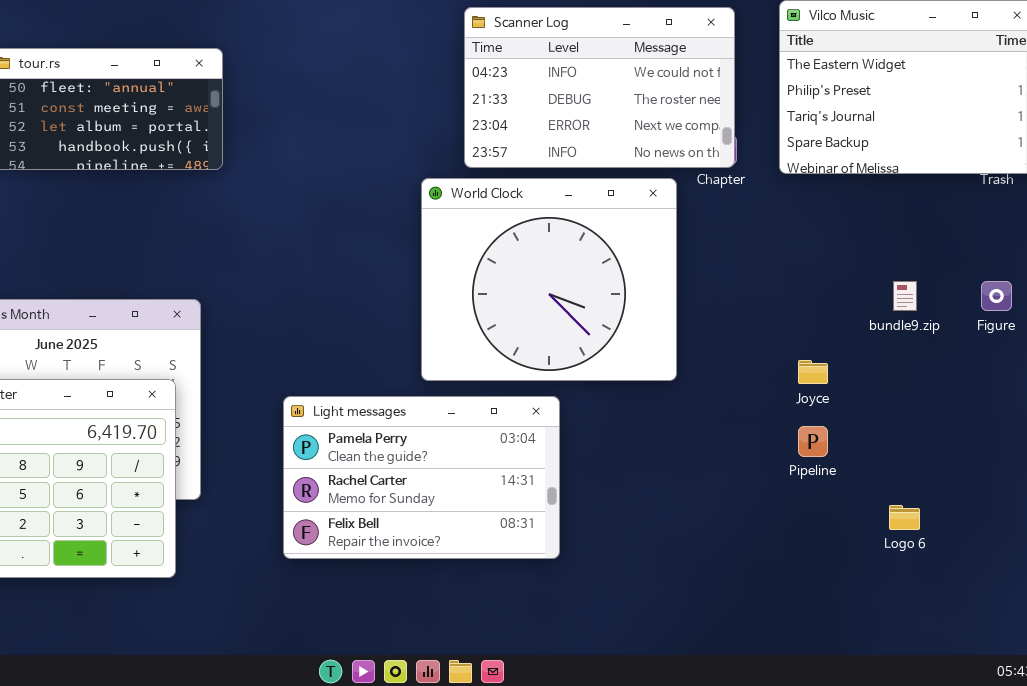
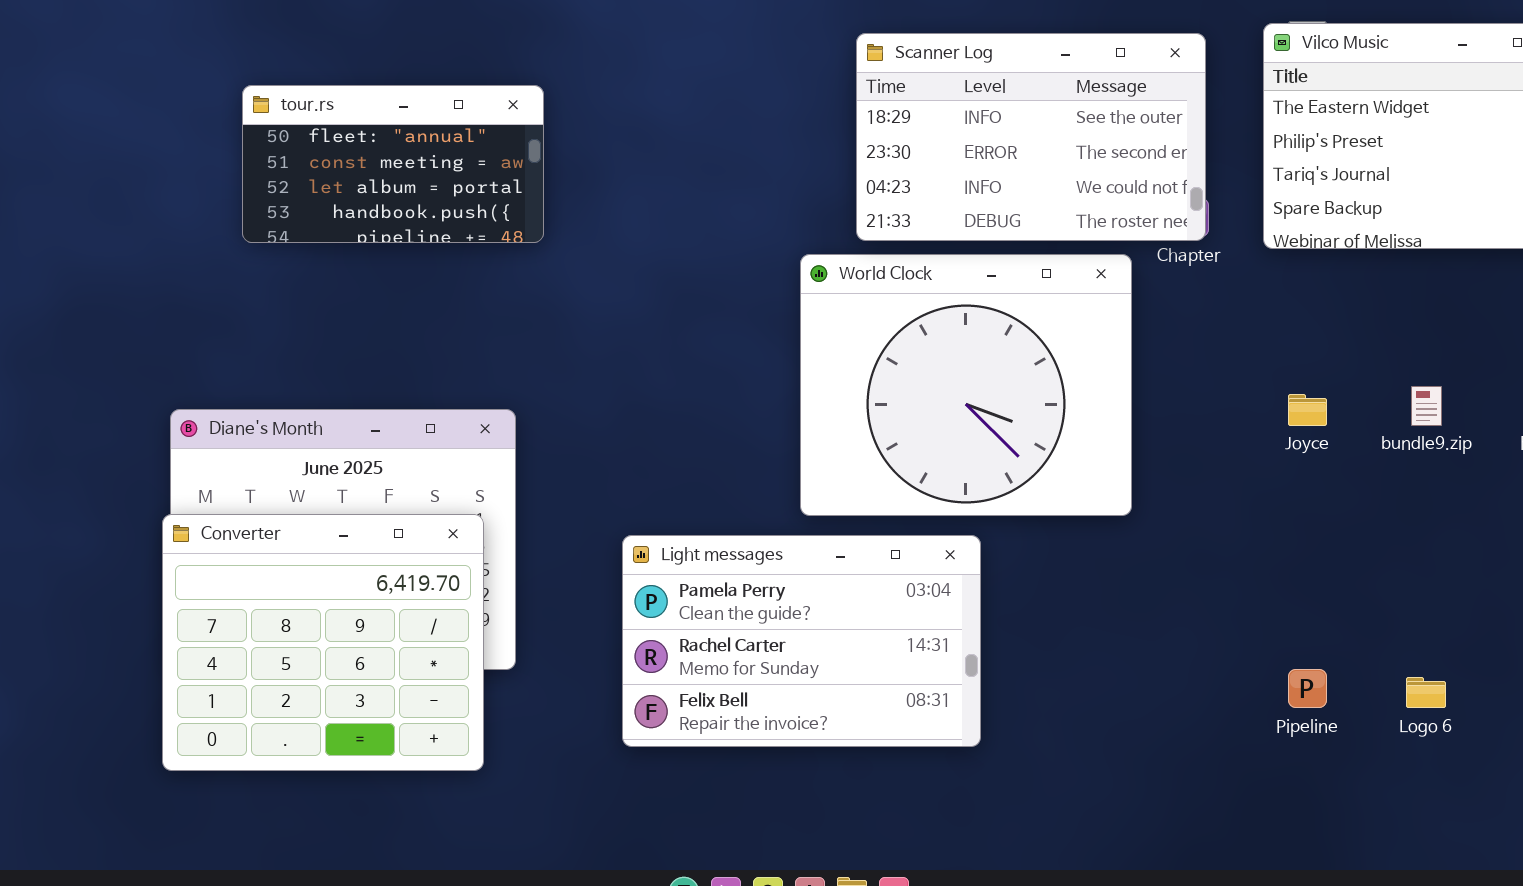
Scanner Log: [464,7,735,168] -> [856,33,1206,241], scrolled up 2 rows
Joyce: [798,360,828,384] -> [1288,394,1327,426], moved
Pipeline: [798,426,828,457] -> [1288,669,1327,708], moved

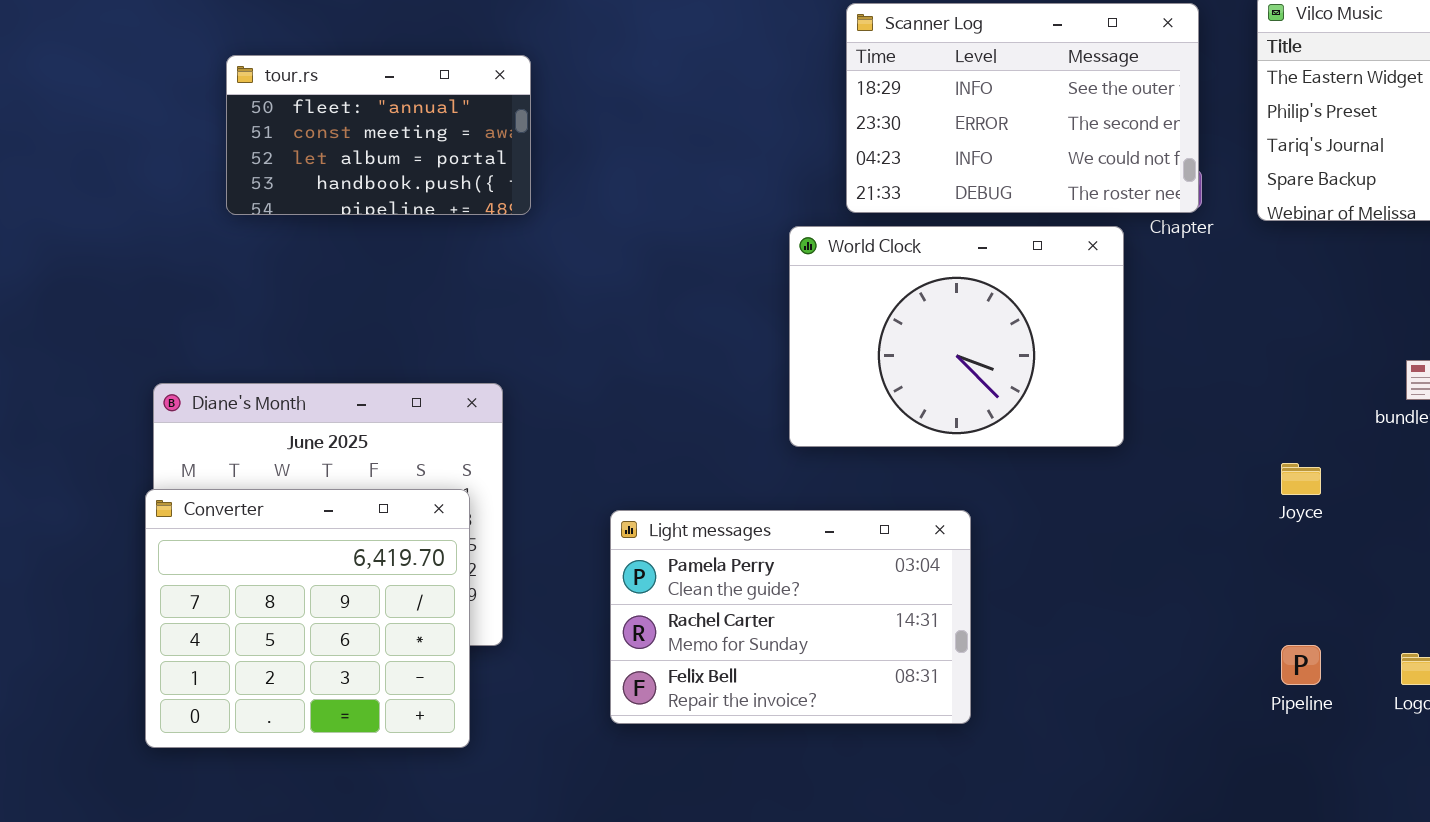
World Clock: [800,254,1132,516] -> [789,226,1124,447], resized
Joyce: [1288,394,1327,426] -> [1281,463,1321,495], moved

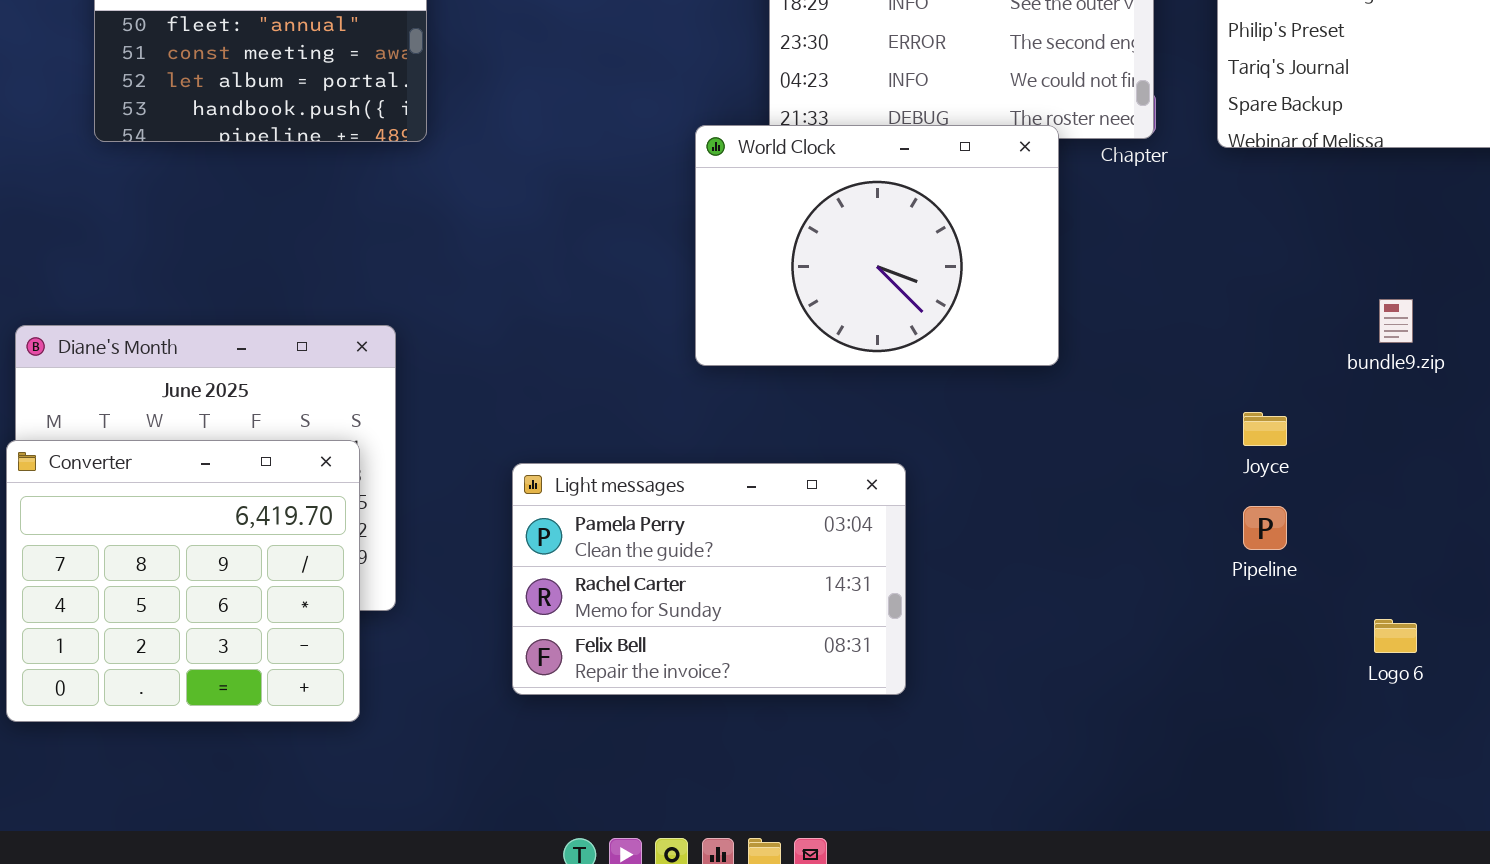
World Clock: [789,226,1124,447] -> [695,125,1059,366], moved
Pipeline: [1281,645,1321,685] -> [1243,506,1287,550], moved

